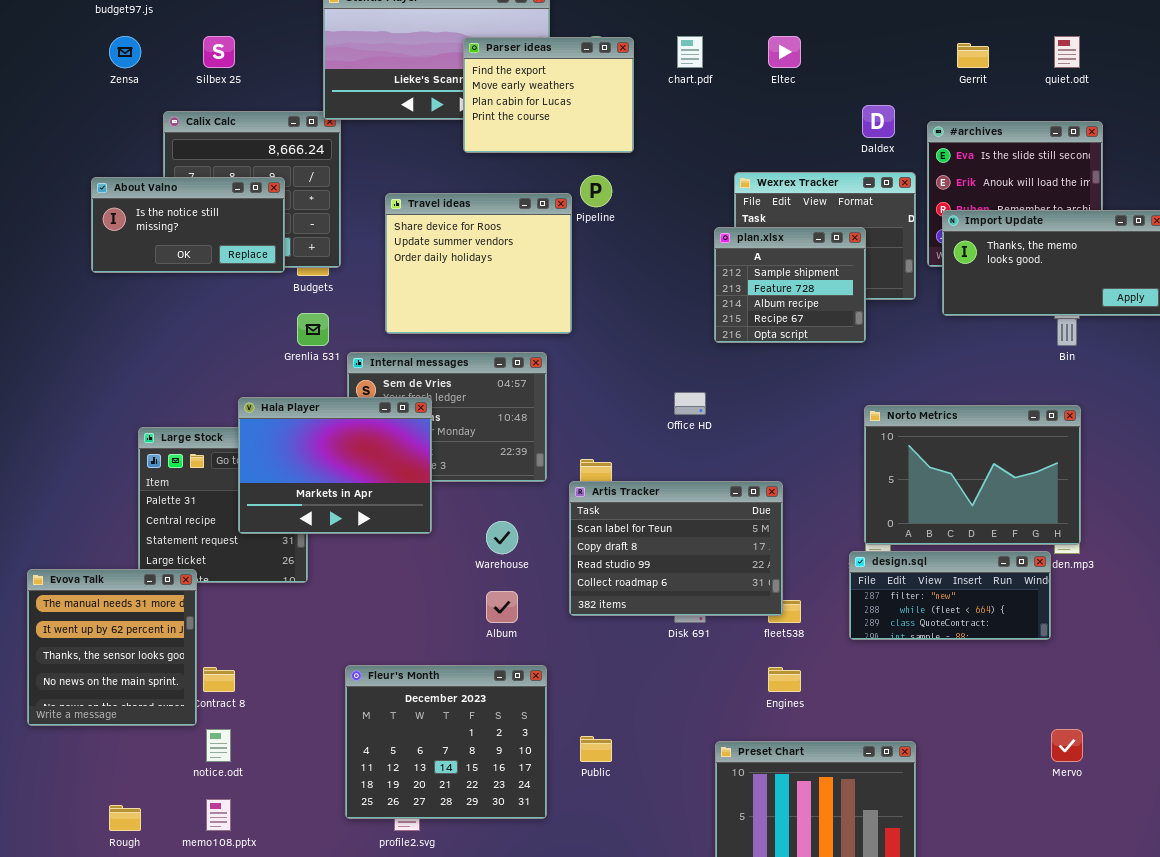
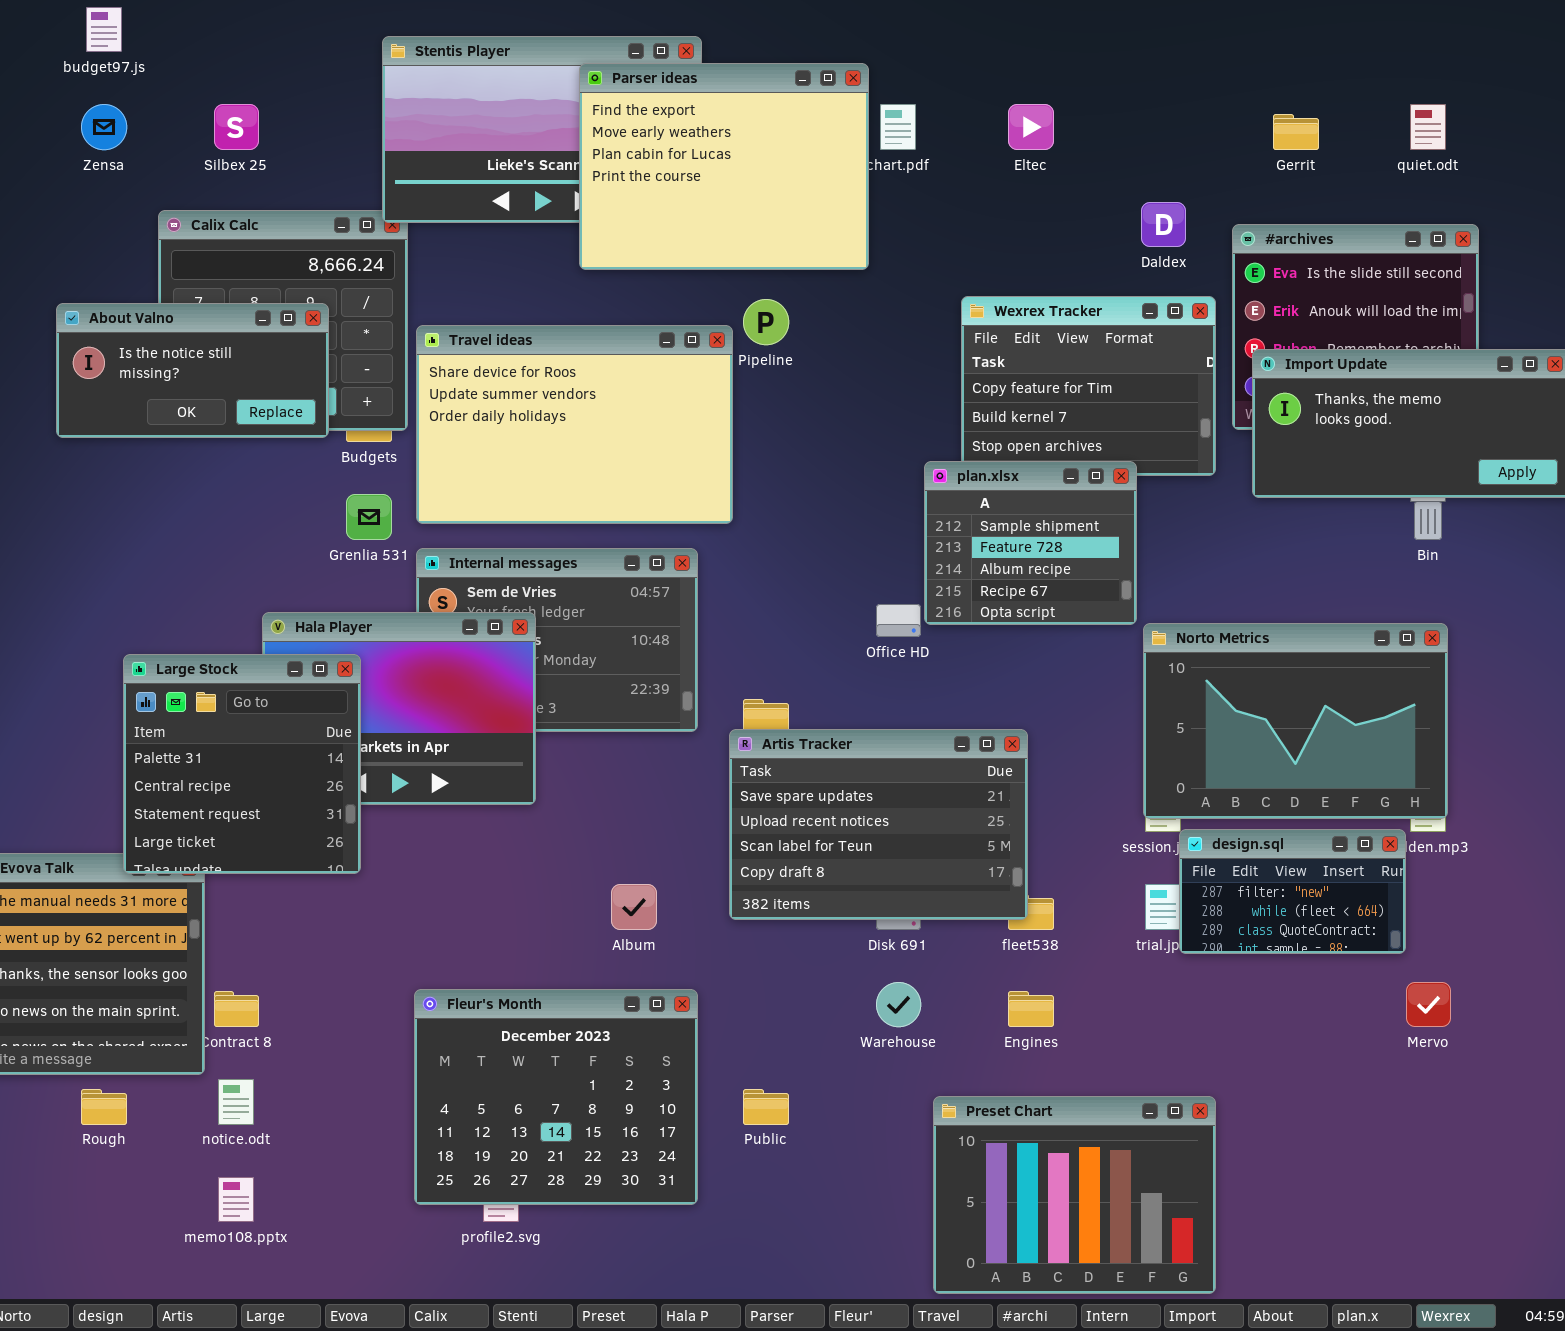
Parser ideas: [463,37,634,153] -> [579,63,869,270], resized
Travel ideas: [385,193,572,334] -> [416,325,733,524], resized
plan.xlsx: [714,227,866,343] -> [924,461,1137,625], moved
Large Stock: [138,427,308,583] -> [123,654,361,874], raised
Artis Tracker: [569,481,783,616] -> [729,729,1028,920], scrolled up 2 rows
Warehouse: [486,521,518,554] -> [876,982,921,1027], moved
design.sql: [849,551,1051,640] -> [1179,829,1406,954], resized
Mervo: [1051,729,1083,762] -> [1406,982,1451,1027], moved
Rough: [109,805,141,831] -> [81,1089,127,1125], moved

